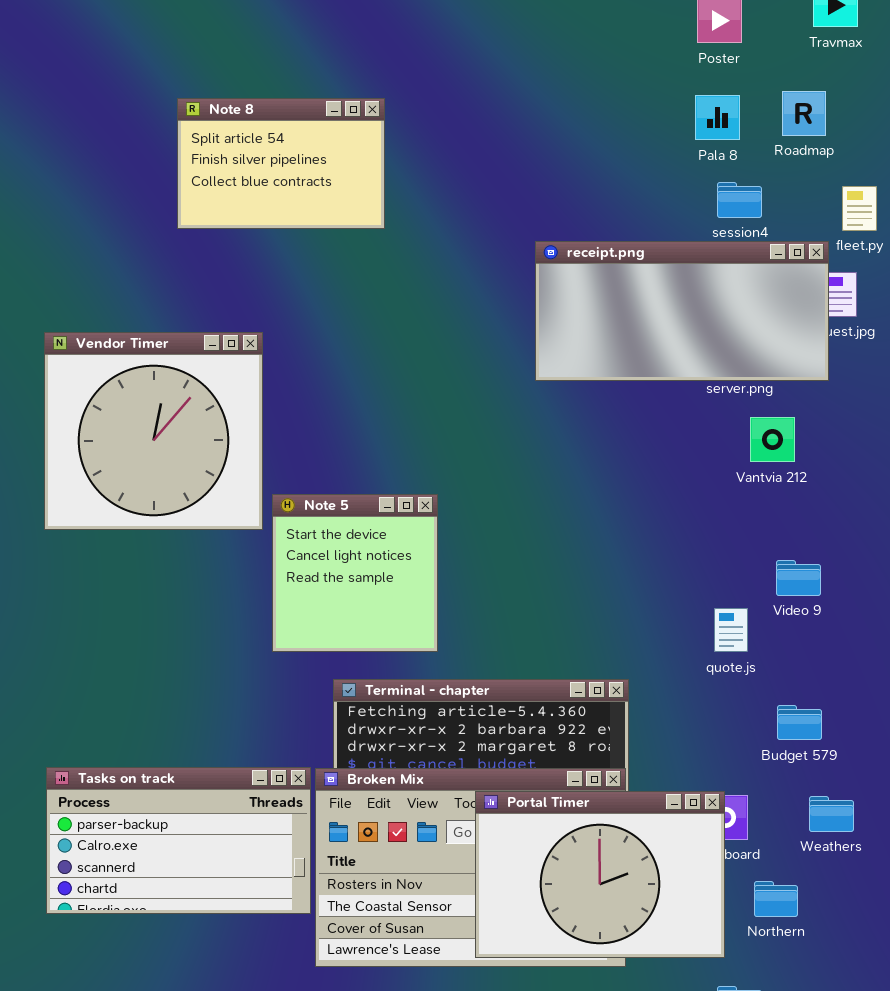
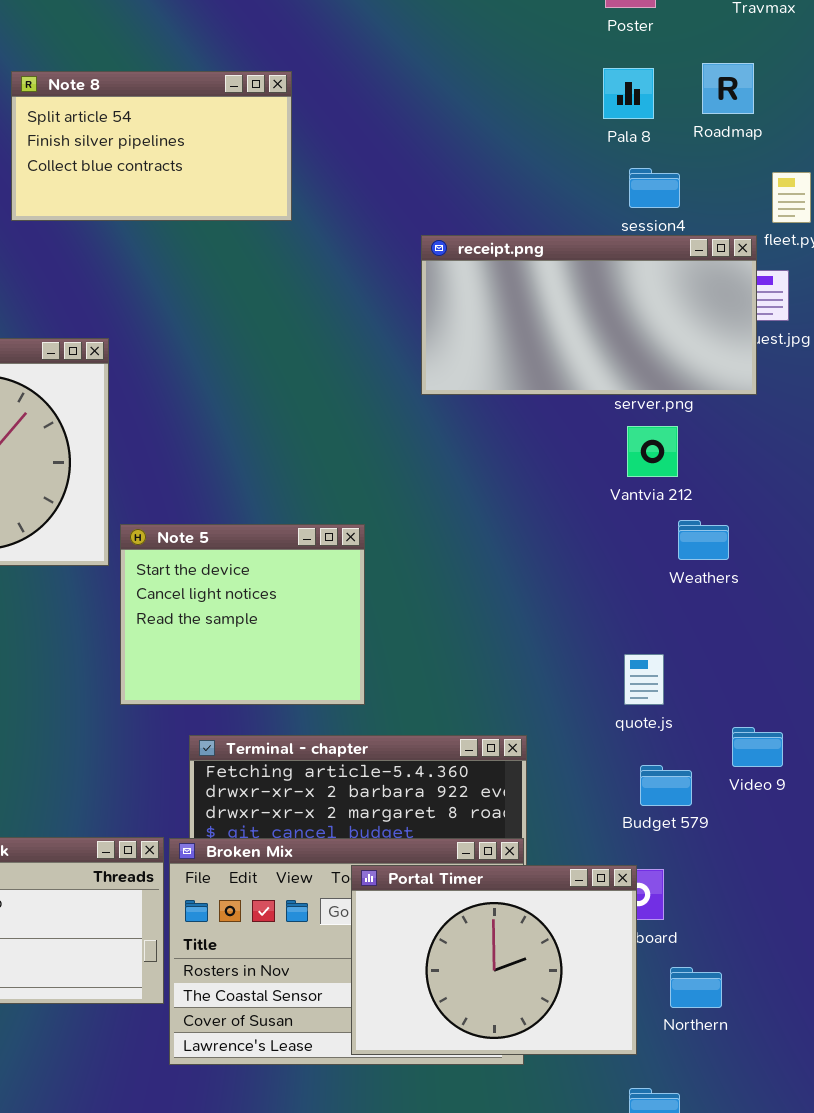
Note 8: [177,98,385,229] -> [11,71,292,221], resized
Vantvia 212: [750,417,795,462] -> [627,426,678,477], moved
Note 5: [272,494,438,652] -> [120,524,365,705], resized
Video 9: [776,560,821,596] -> [732,727,783,767], moved
Budget 579: [777,705,822,740] -> [640,765,692,806], moved
Weathers: [809,796,854,832] -> [678,520,729,560], moved

